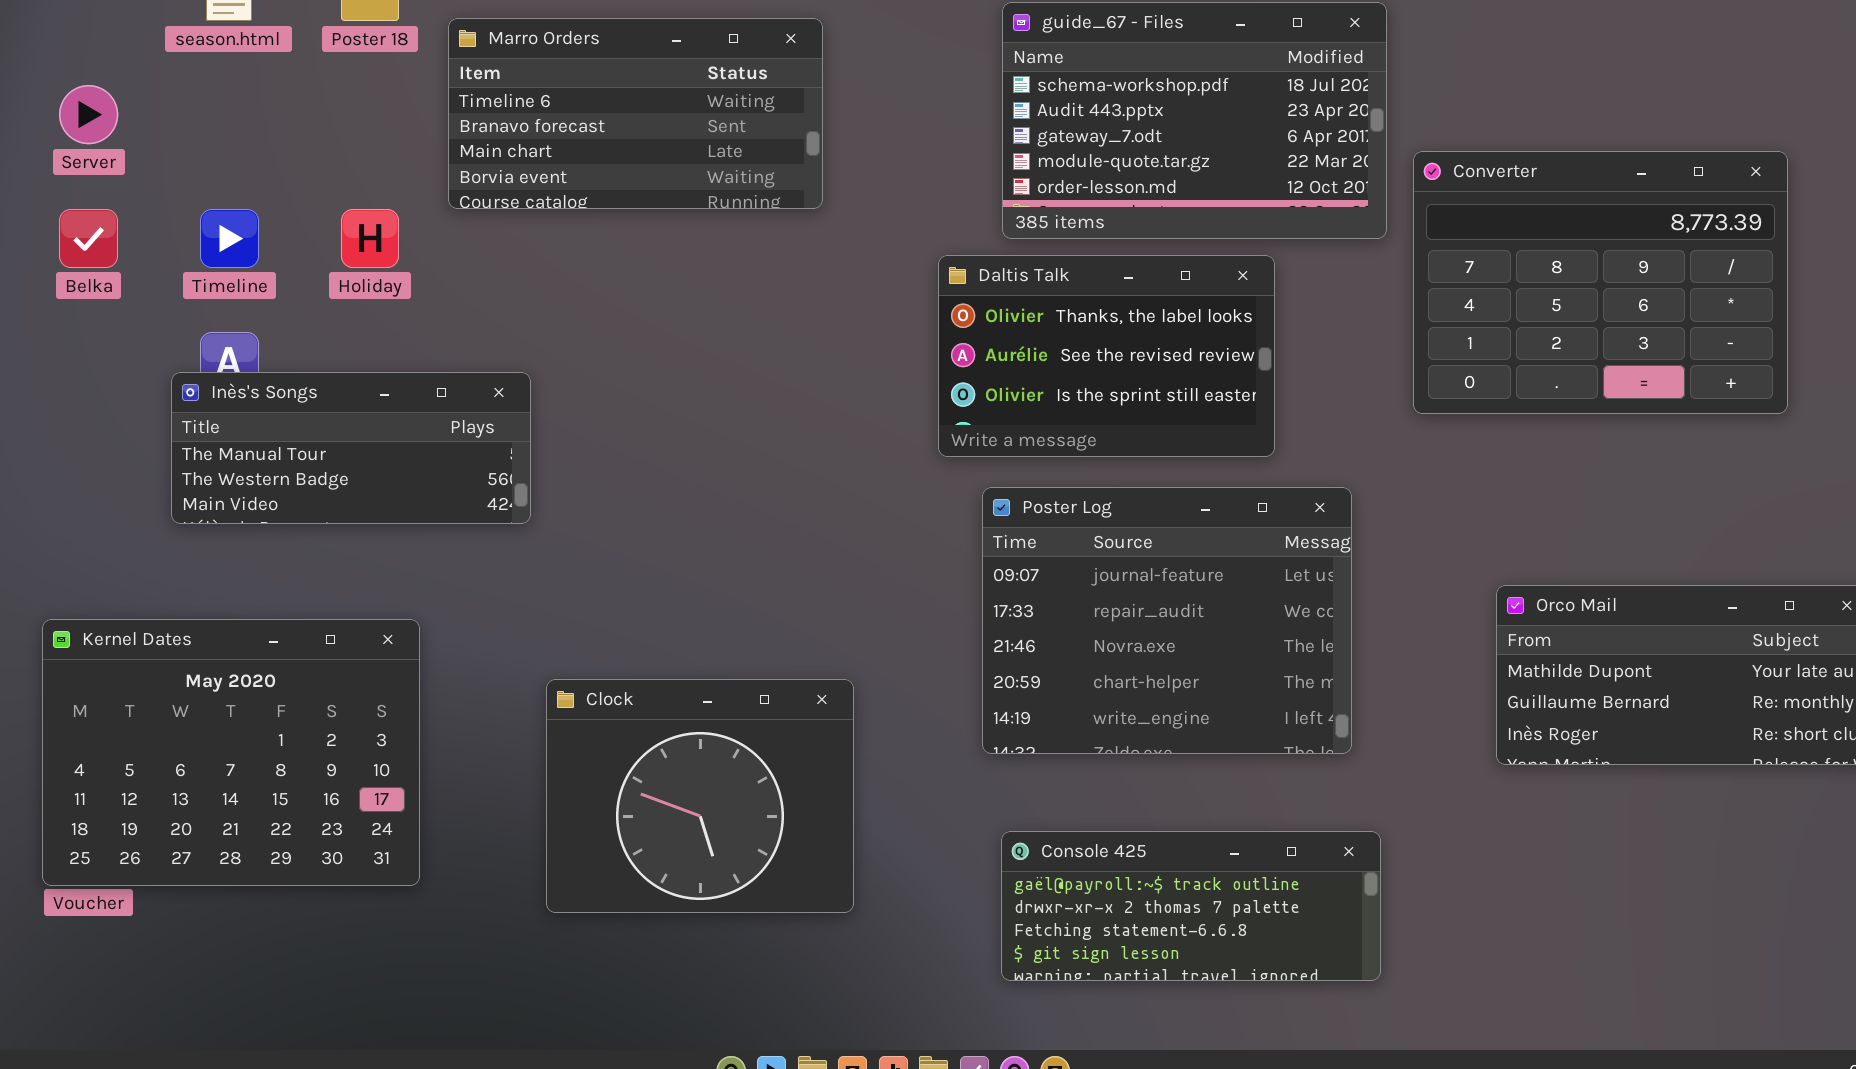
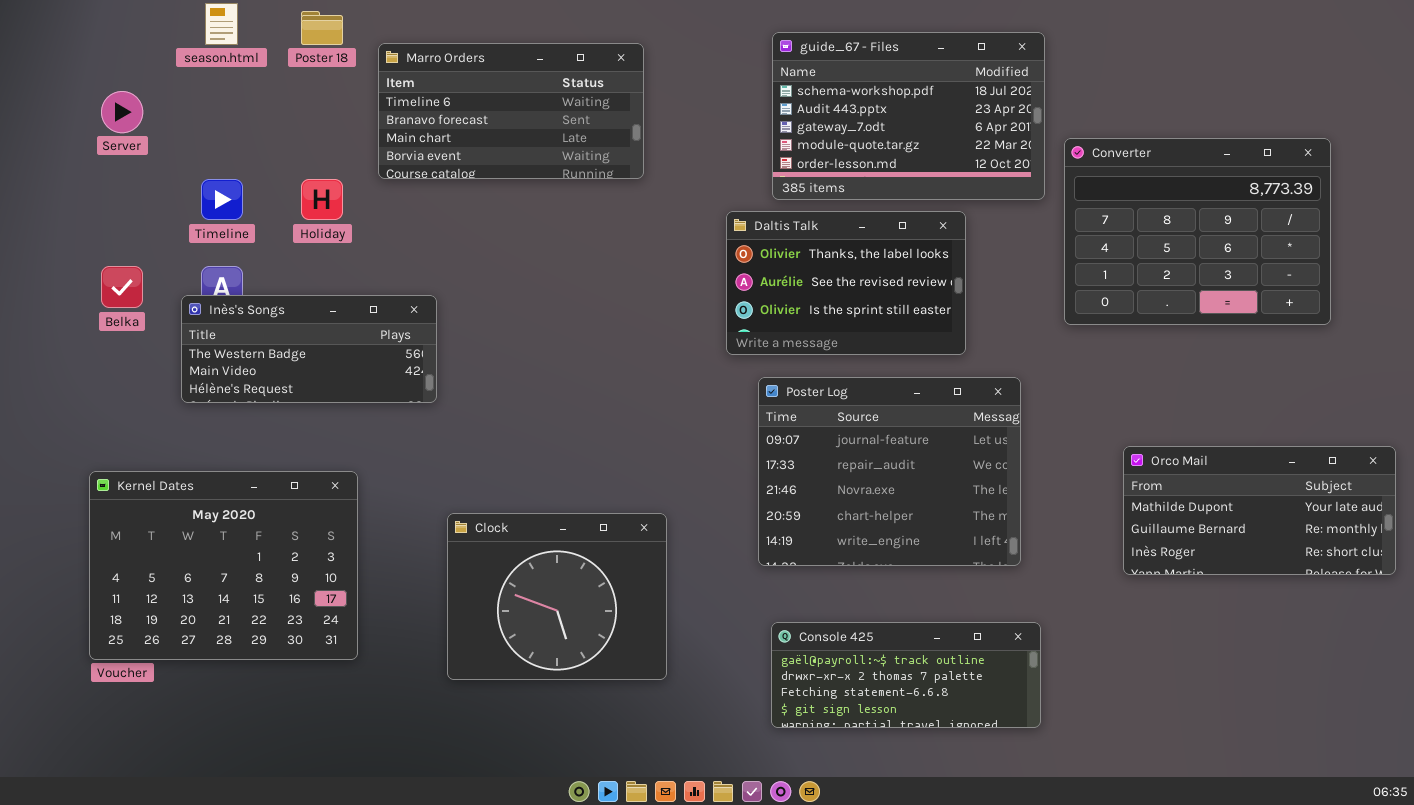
Belka: [59,209,118,268] -> [101,266,143,308], moved
Inès's Songs: [171,372,531,524] -> [181,295,437,403], scrolled down 1 row

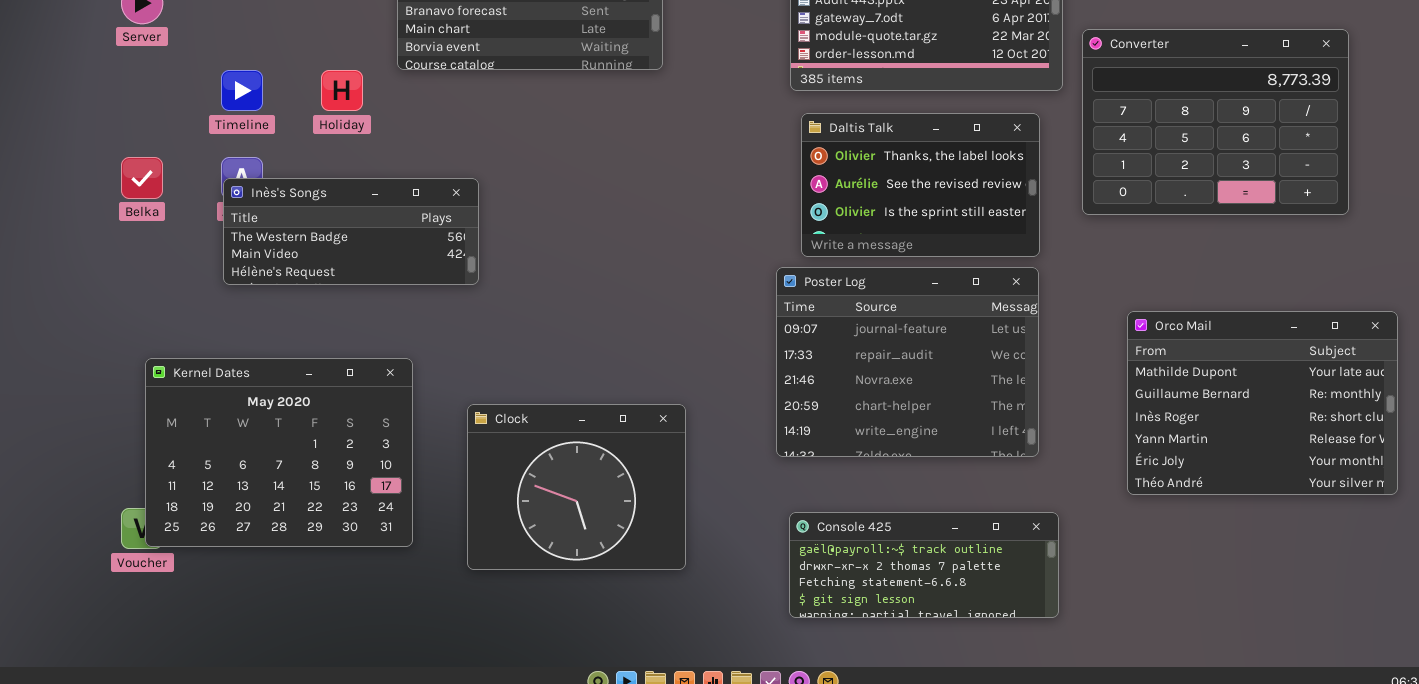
Daltis Talk: [726,211,966,355] -> [801,113,1040,257], moved
Inès's Songs: [181,295,437,403] -> [223,178,479,285], moved
Orco Mail: [1123,446,1396,575] -> [1127,311,1398,495], moved, resized
Kernel Dates: [89,471,358,660] -> [145,358,413,547], moved

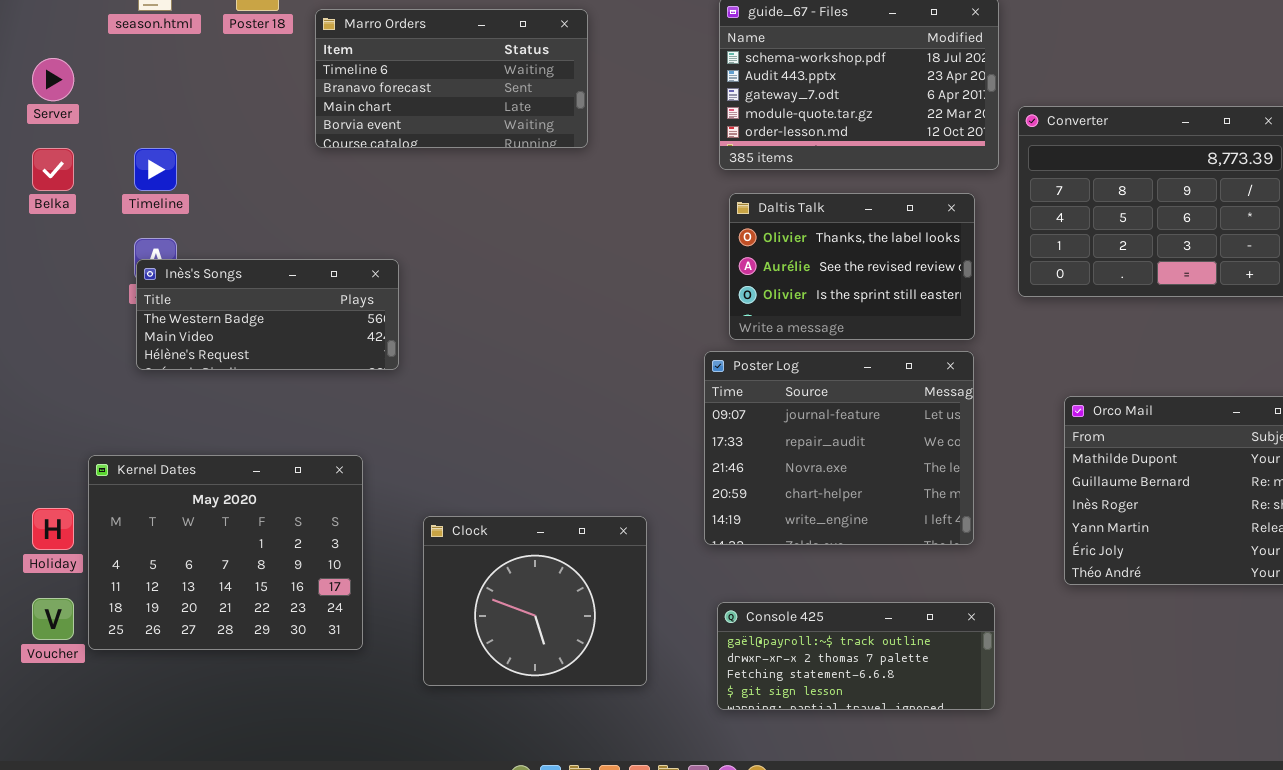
Holiday: [321,70,363,111] -> [32,508,74,550], moved
Belka: [121,157,163,199] -> [32,148,74,191], moved
Kernel Dates: [145,358,413,547] -> [88,455,363,650], moved
Clock: [467,404,686,570] -> [423,516,647,686], moved

